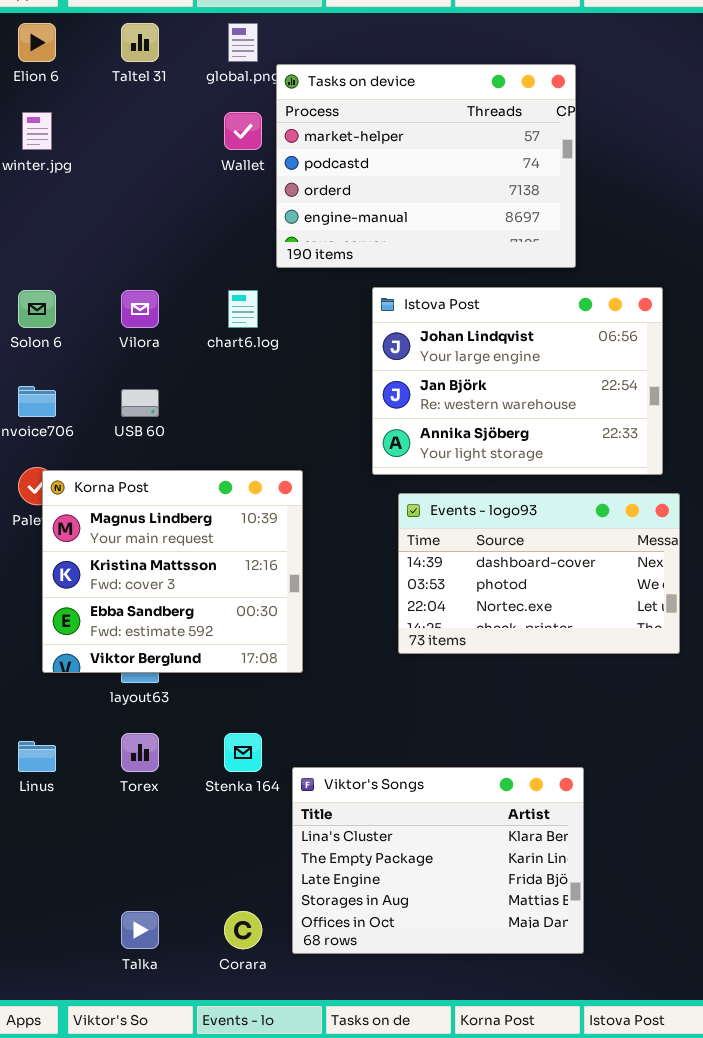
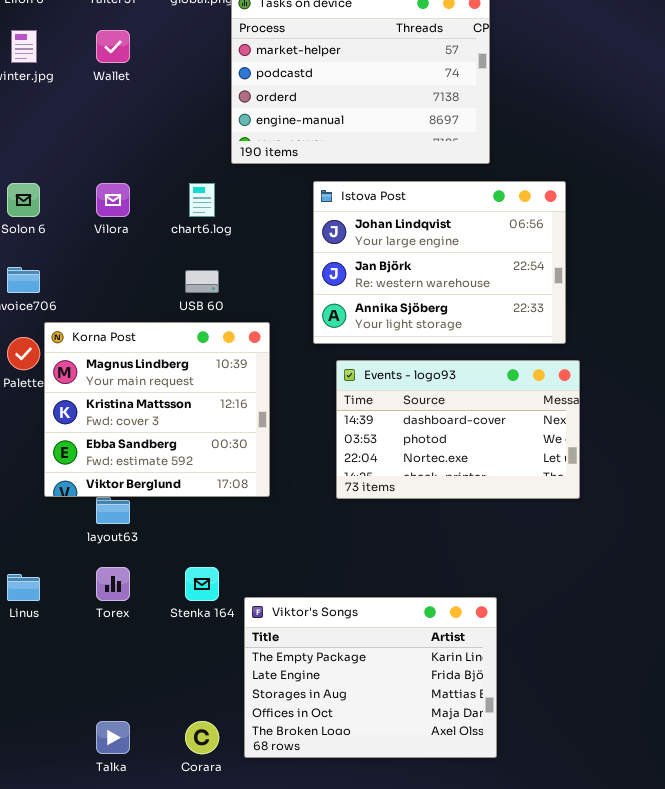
Wallet: [224,112,262,150] -> [96,30,130,63], moved
USB 60: [121,389,159,417] -> [185,270,219,293], moved
Korna Post: [42,470,303,673] -> [44,322,270,497], moved
Viktor's Songs: [292,767,584,954] -> [244,597,497,758], scrolled down 1 row

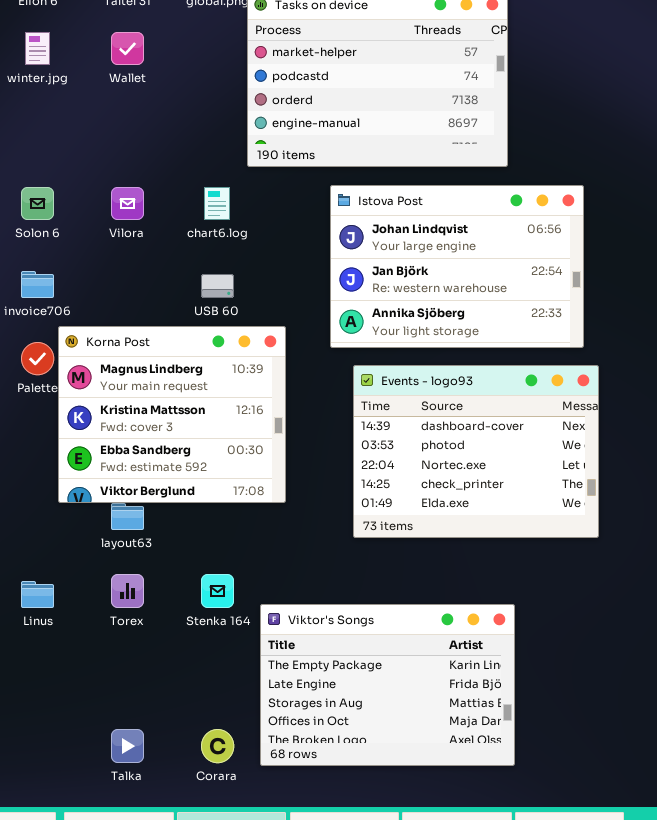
Events - logo93: [336,360,580,499] -> [353,365,599,538], resized

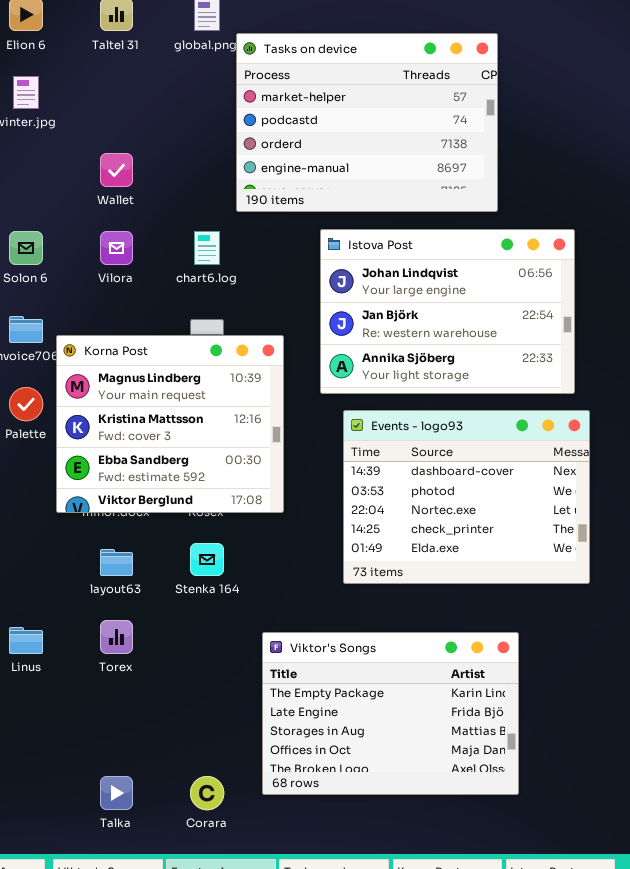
Wallet: [111,32,144,65] -> [100,153,133,187], moved
Korna Post: [58,326,286,503] -> [56,335,284,513], moved
Stenka 164: [201,574,234,608] -> [190,543,224,576], moved
Viktor's Songs: [260,604,515,766] -> [262,632,519,795], moved

